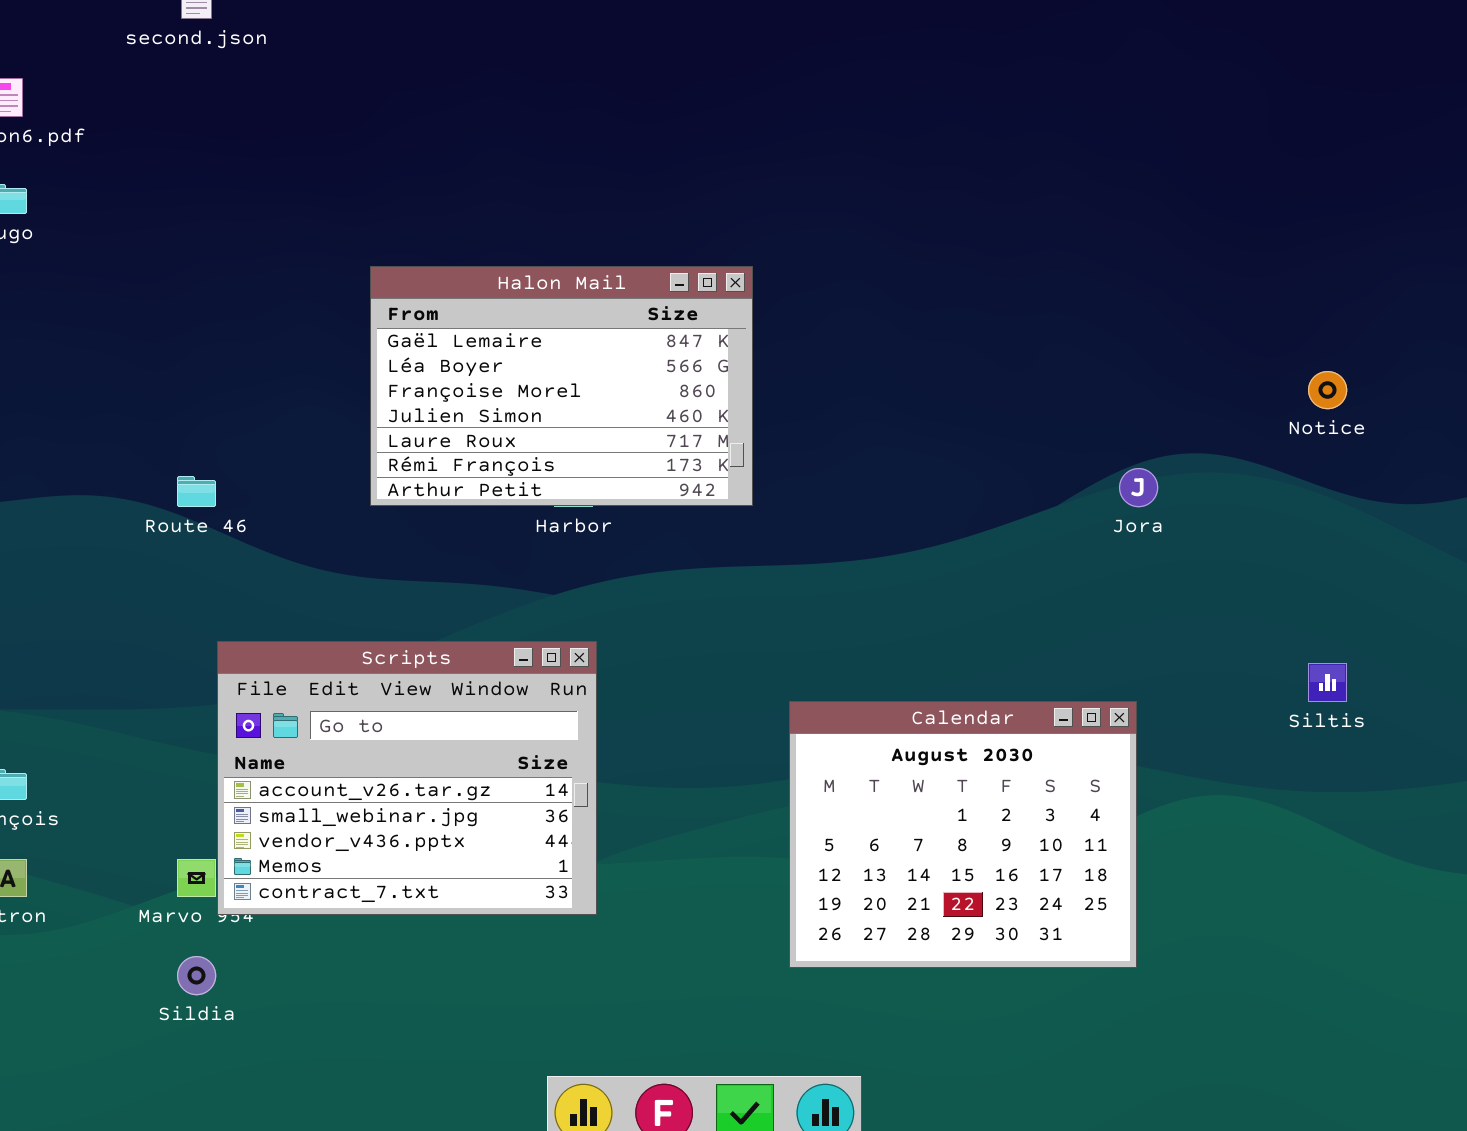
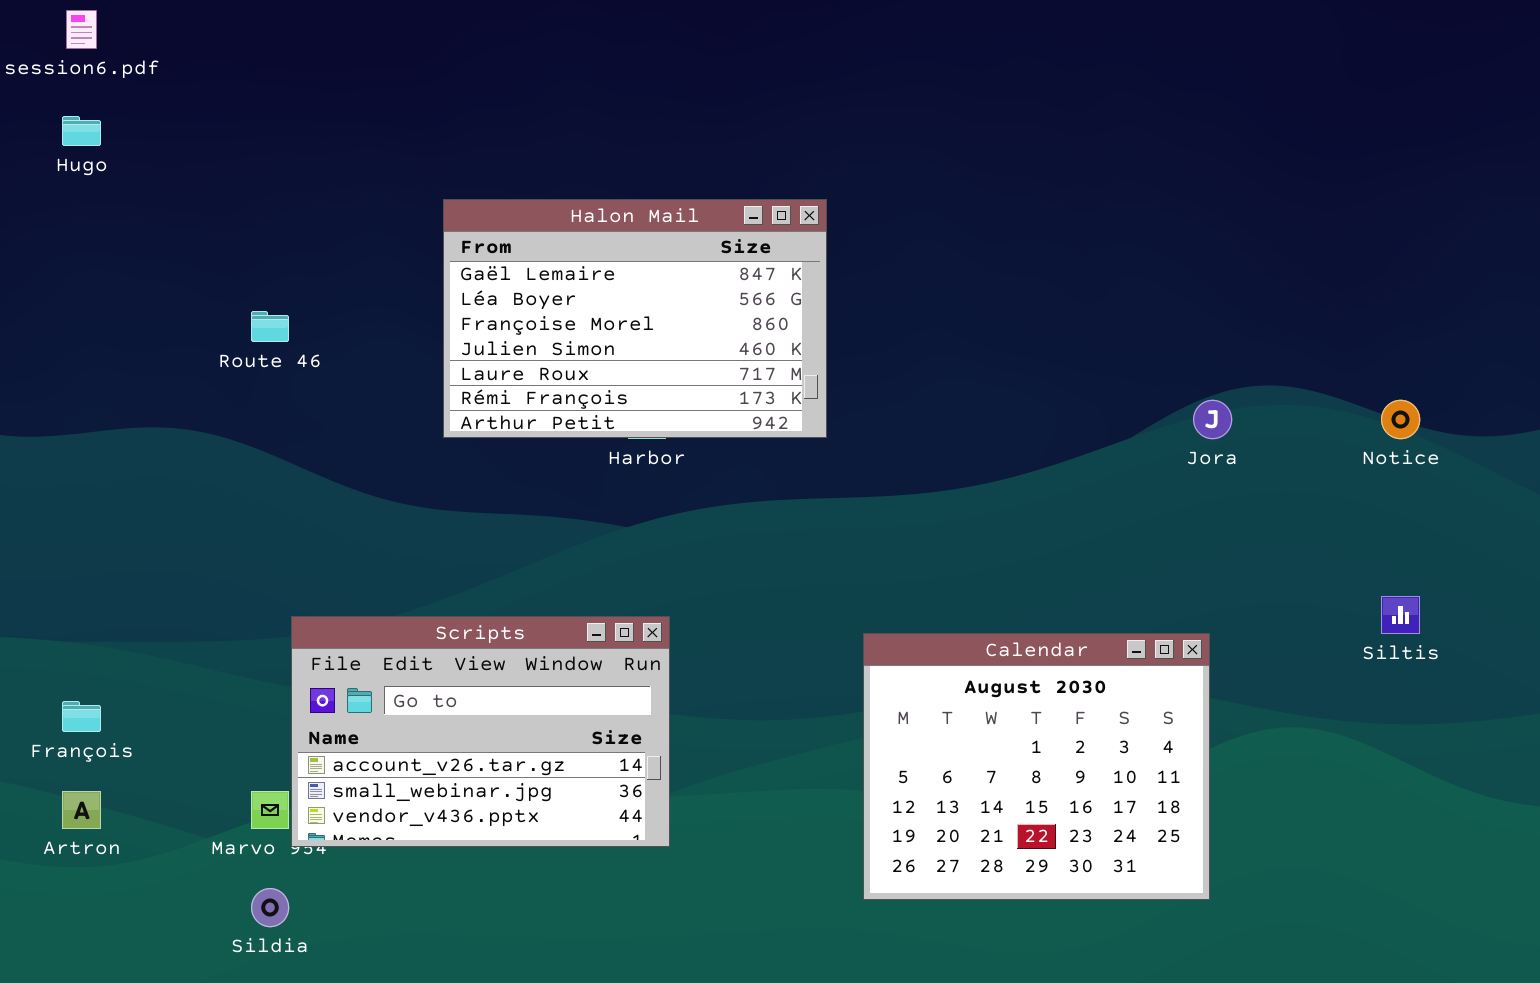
Notice: [1308,371,1347,409] -> [1381,400,1420,439], moved
Route 46: [177,476,216,507] -> [251,311,289,342], moved
Scripts: [217,641,597,915] -> [291,616,670,847], resized

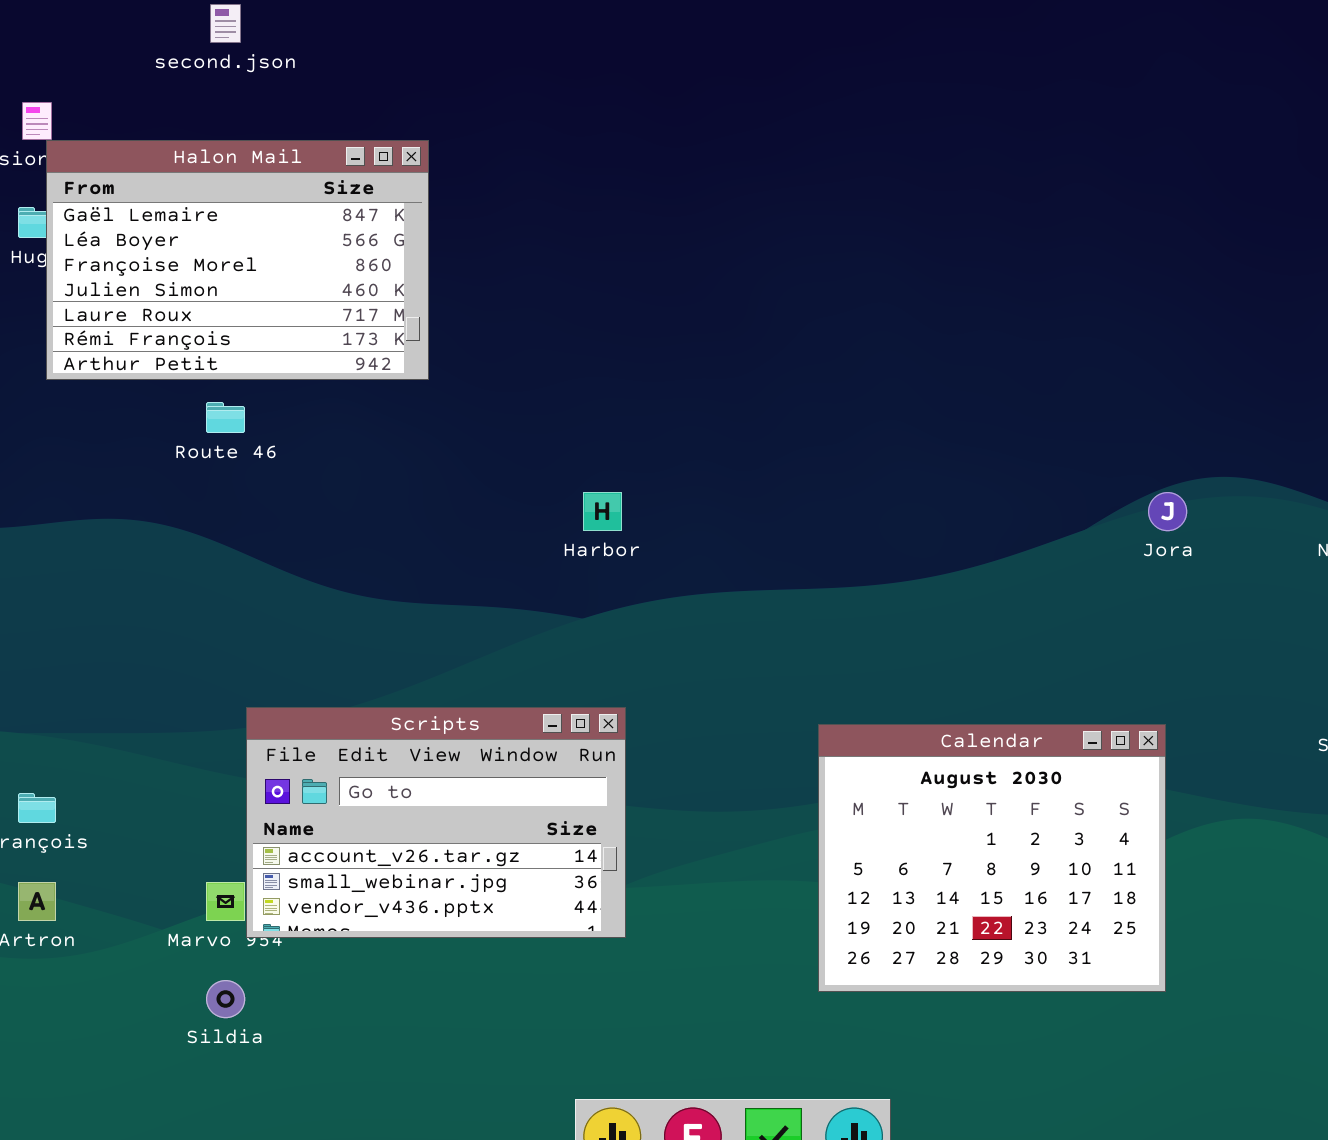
Halon Mail: [443,199,827,438] -> [46,140,429,380], moved

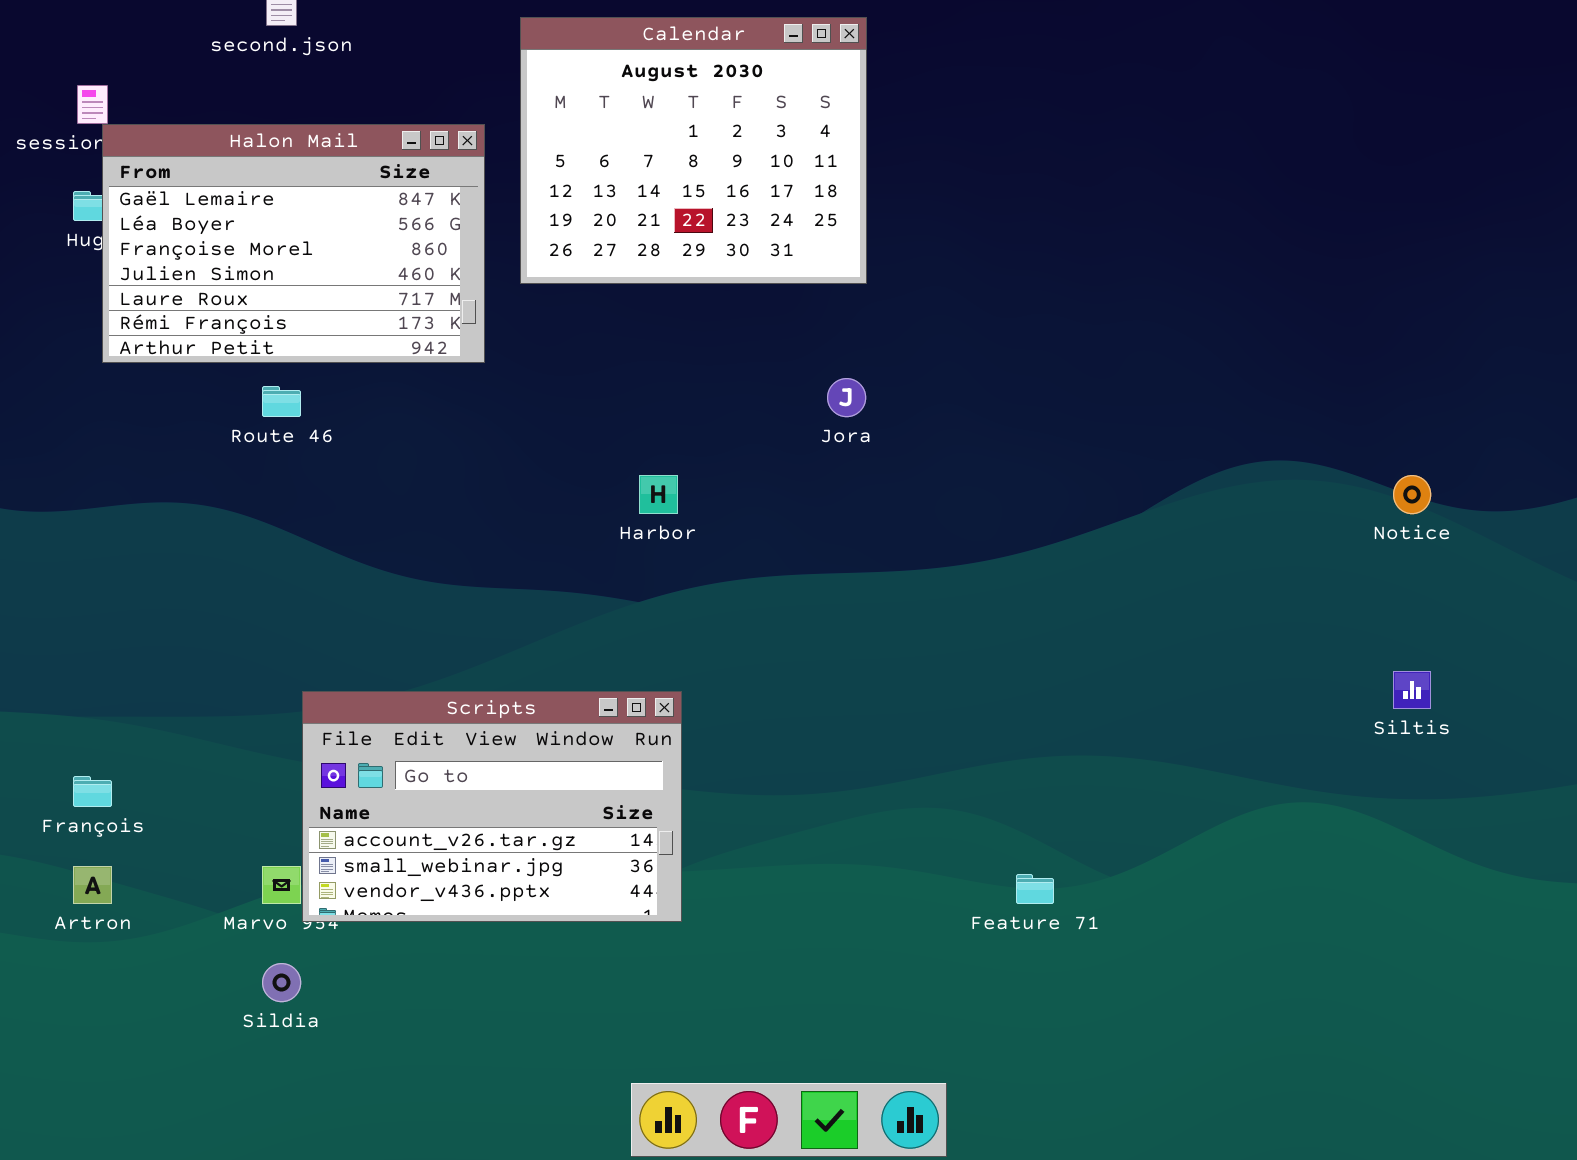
Jora: [1148,492,1187,531] -> [827,378,866,417], moved
Calendar: [818,724,1166,992] -> [520,17,867,284], moved

